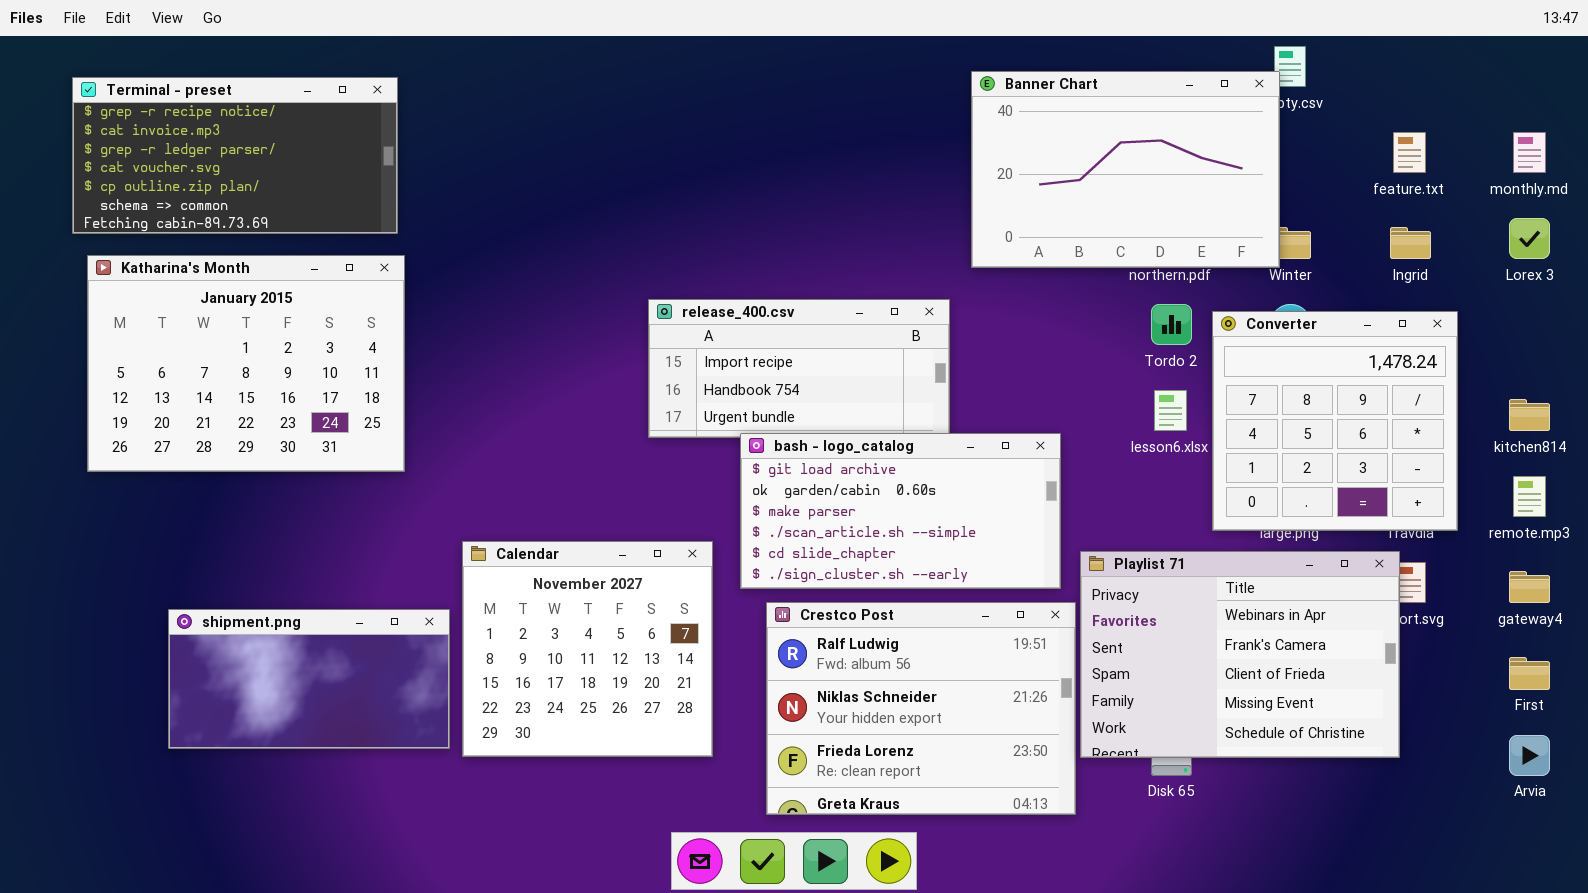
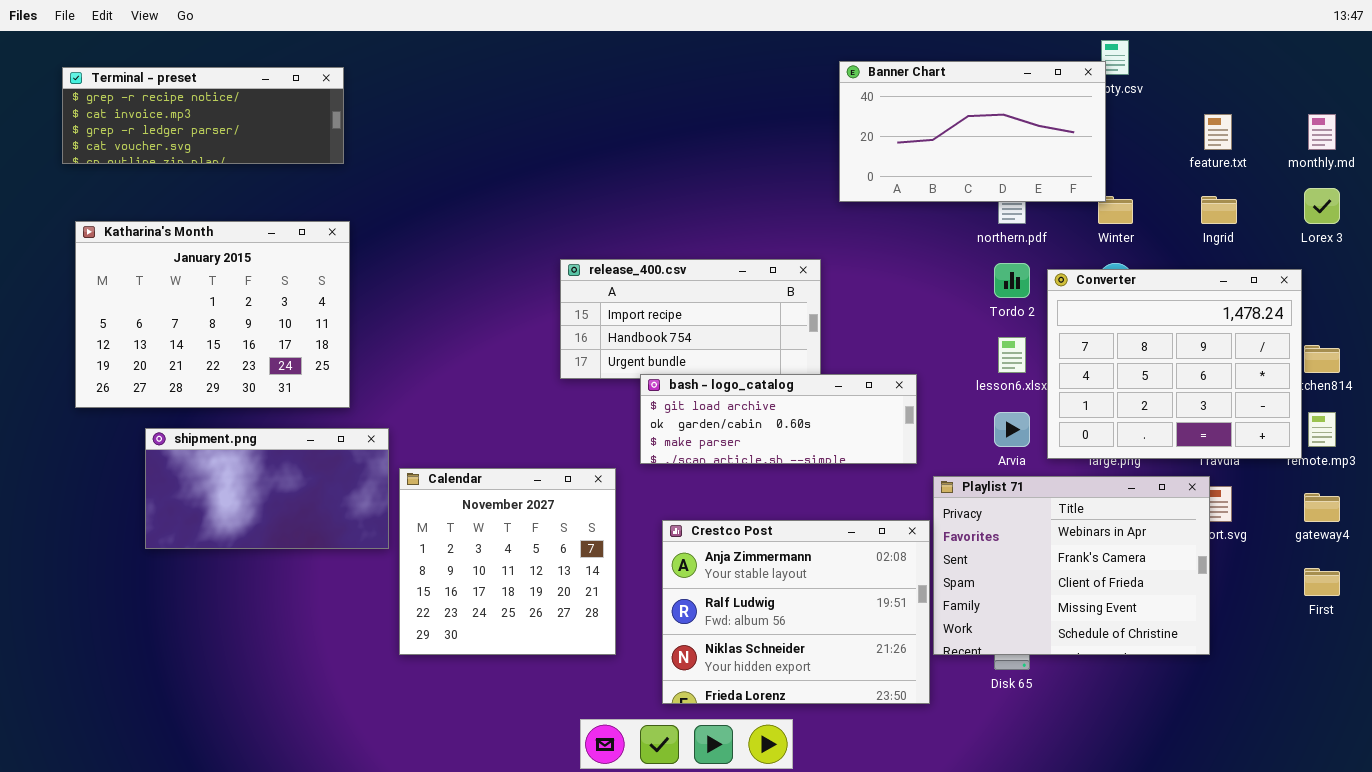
Banner Chart: [971,71,1280,268] -> [839,61,1106,202], resized
Terminal - preset: [72,77,398,234] -> [62,67,344,164], resized
Converter: [1212,311,1458,531] -> [1047,269,1302,459], resized
bash - logo_catalog: [740,433,1061,589] -> [640,374,917,464], resized
Crestco Post: [766,602,1076,815] -> [662,520,930,704], scrolled up 1 row
shipment.png: [168,609,450,749] -> [145,428,389,549], moved
Arvia: [1509,735,1550,776] -> [994,412,1030,447], moved

